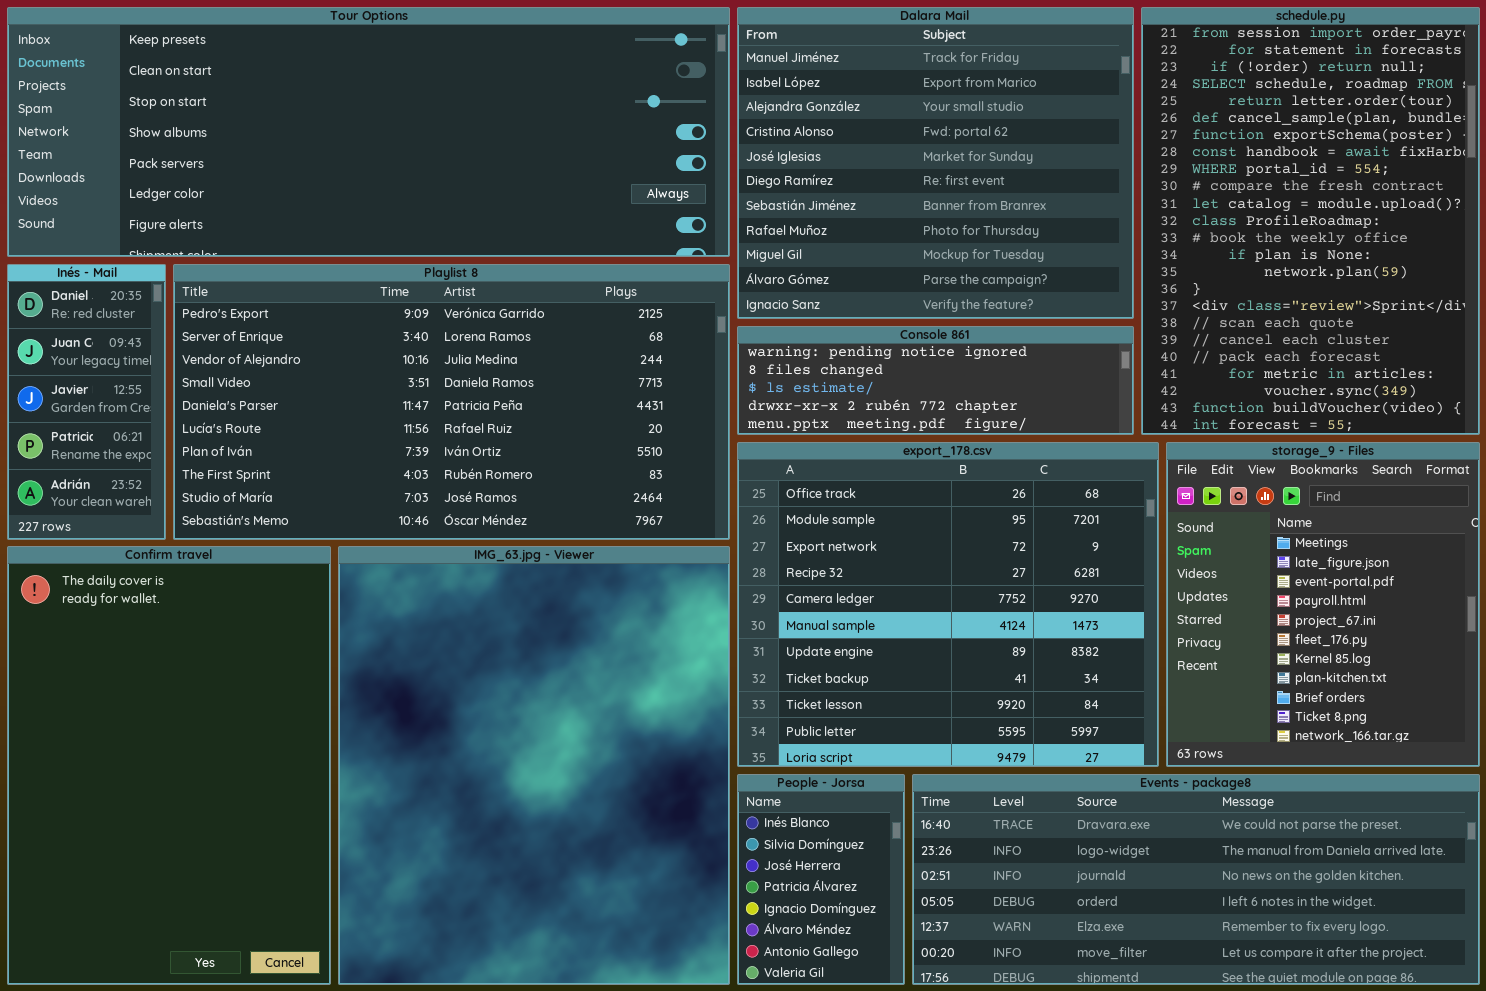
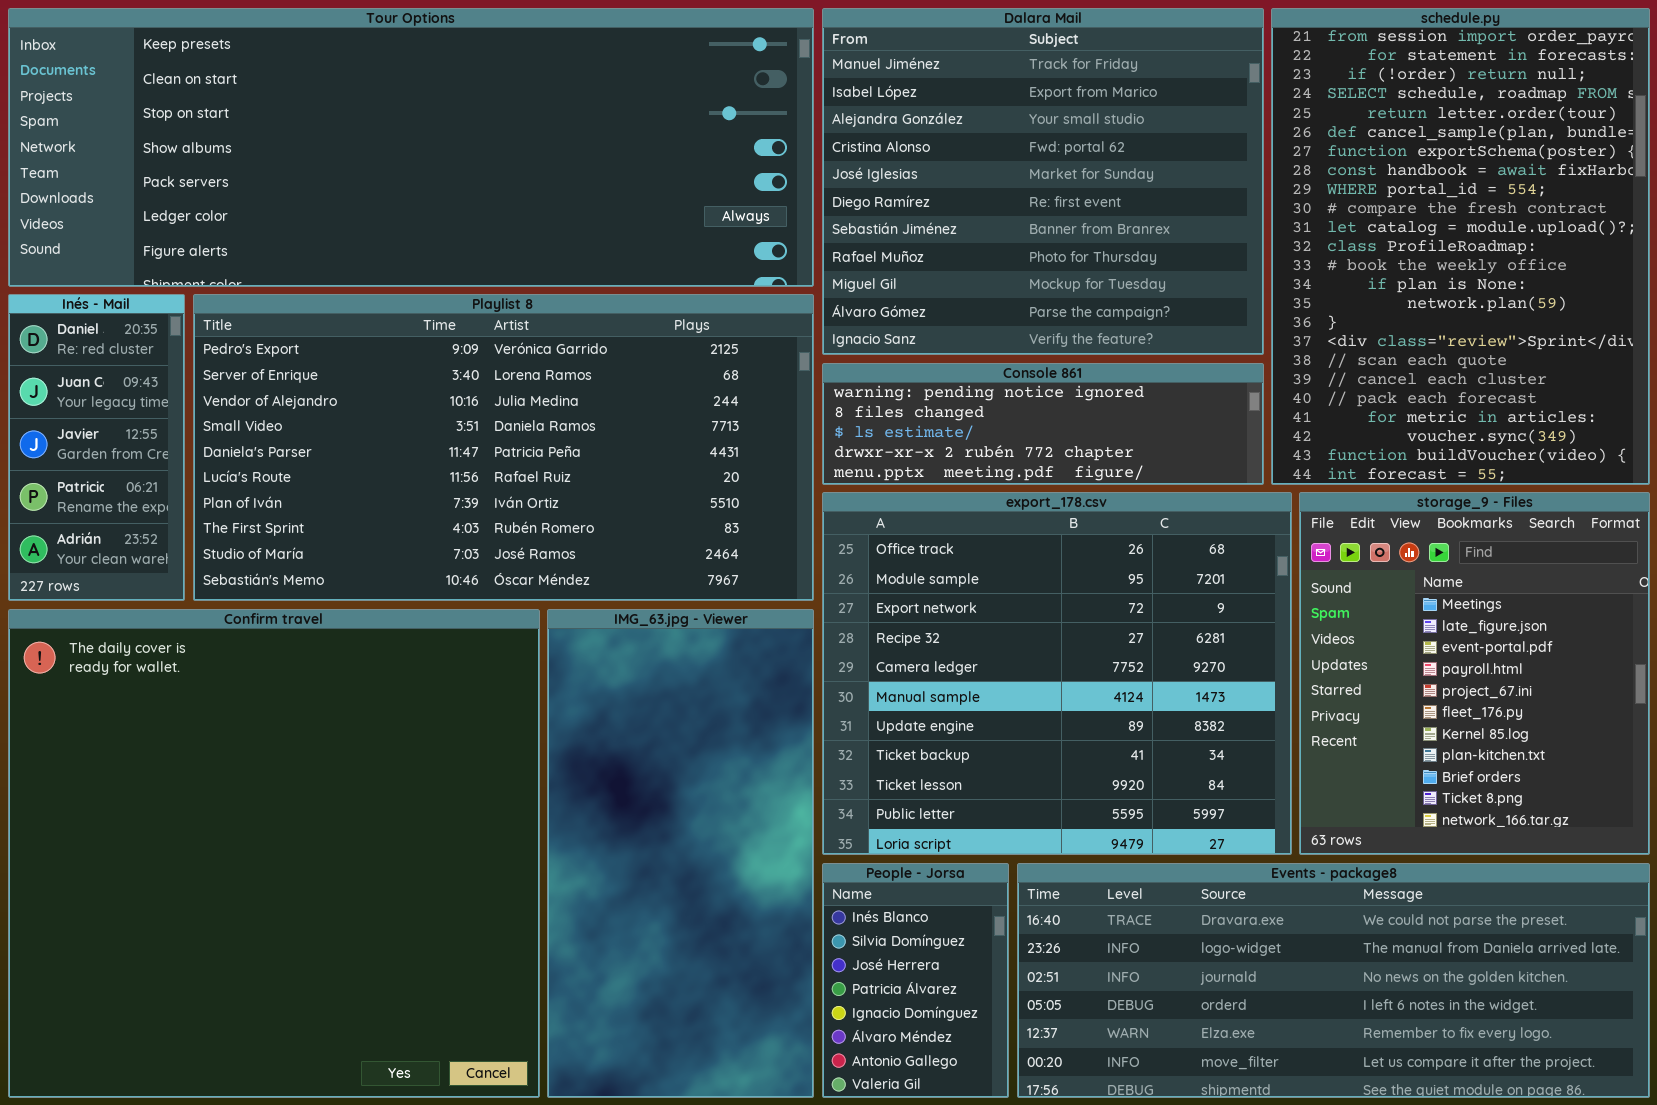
Confirm travel: [7,546,331,985] -> [8,609,540,1098], resized
IMG_63.jpg - Viewer: [338,546,730,985] -> [547,609,814,1098], resized

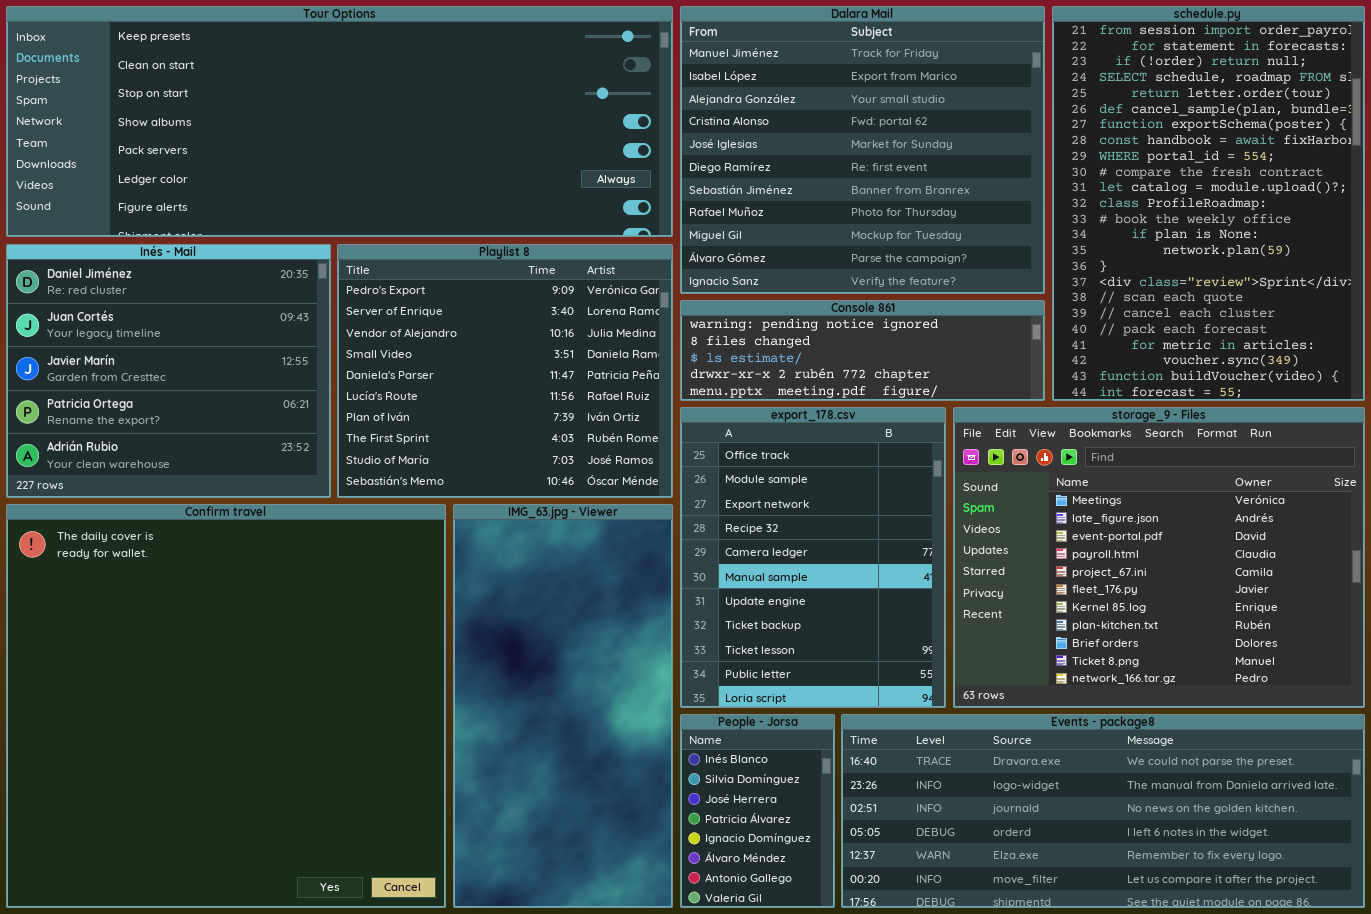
Inés - Mail: [8,294,185,601] -> [6,244,331,498], resized
Playlist 8: [193,294,814,601] -> [337,244,673,498], resized
export_178.csv: [822,492,1292,855] -> [680,407,946,708], resized
storage_9 - Files: [1299,492,1650,855] -> [953,407,1365,708], resized

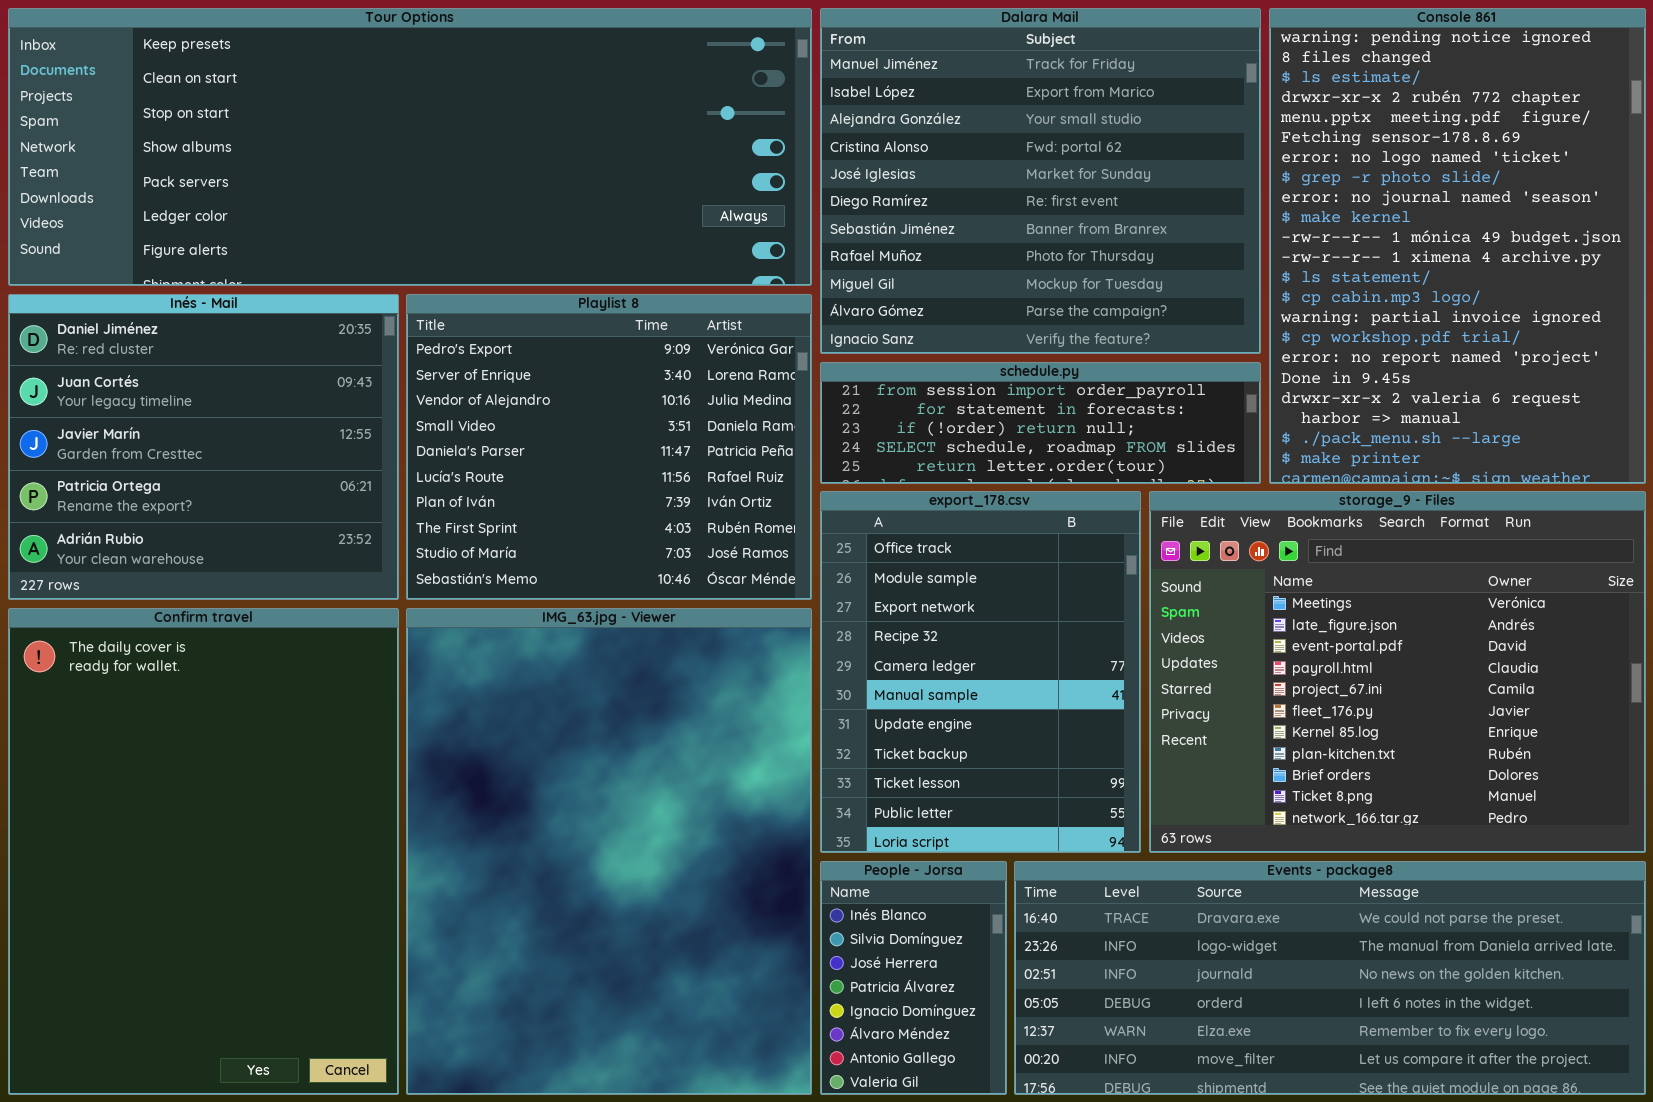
schedule.py: [1052,6,1365,401] -> [820,362,1261,484], moved, resized
Console 861: [680,300,1045,401] -> [1269,8,1646,484], moved, resized
Confirm travel: [6,504,446,908] -> [8,608,399,1095], resized
IMG_63.jpg - Viewer: [453,504,673,908] -> [406,608,812,1095], resized

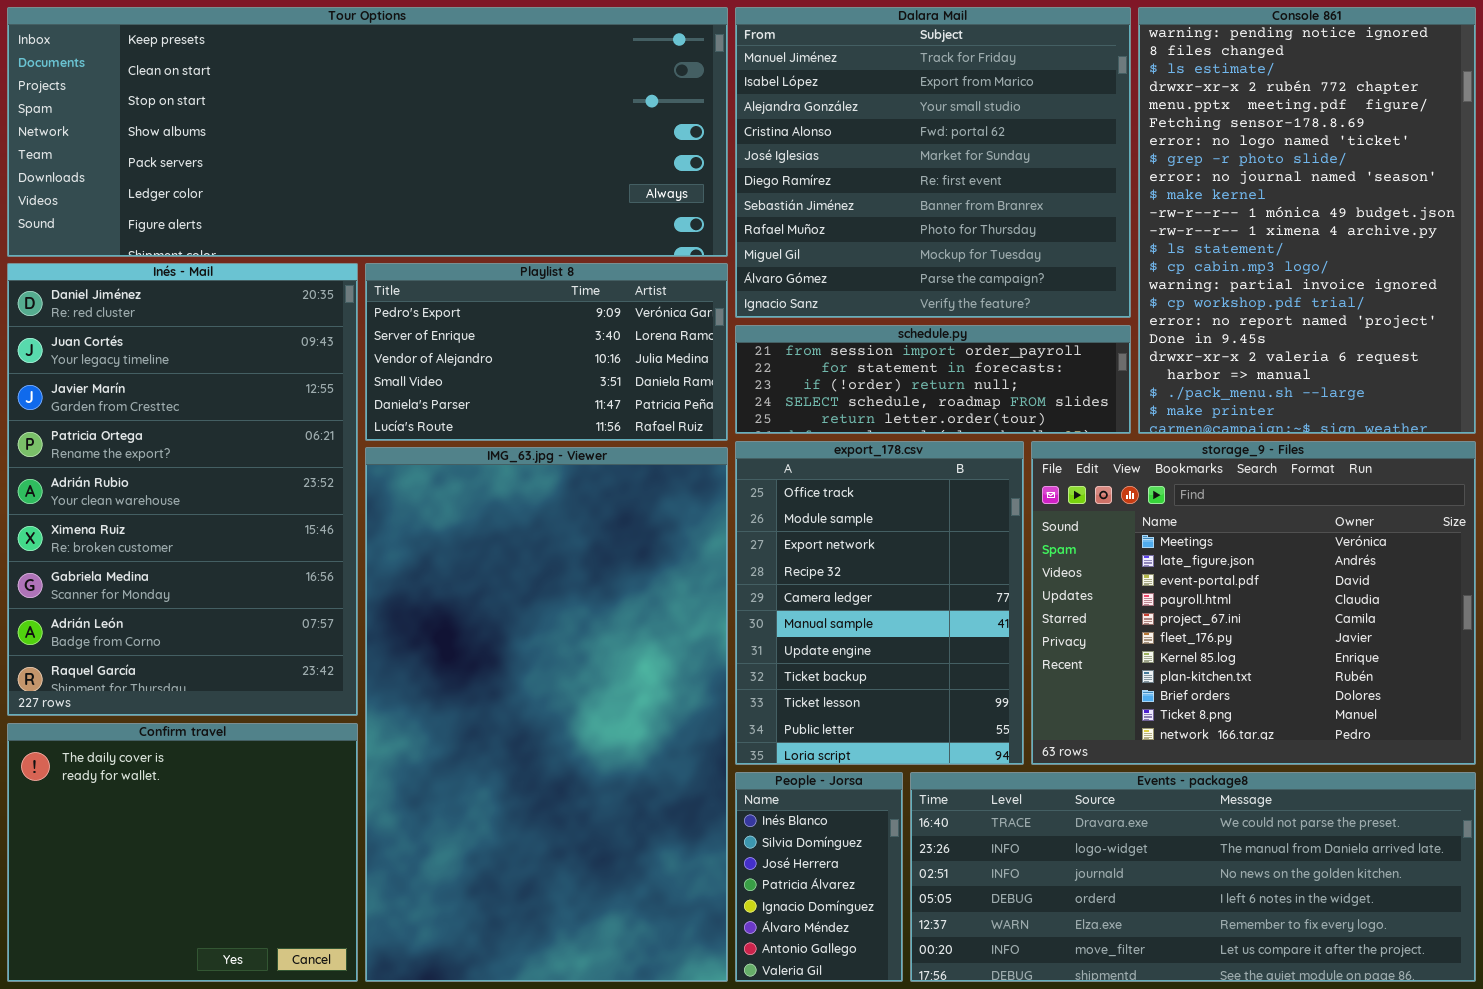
Inés - Mail: [8,294,399,600] -> [7,263,358,716], resized
Playlist 8: [406,294,812,600] -> [365,263,728,441], resized
Confirm travel: [8,608,399,1095] -> [7,723,358,982], resized
IMG_63.jpg - Viewer: [406,608,812,1095] -> [365,447,728,982], resized

